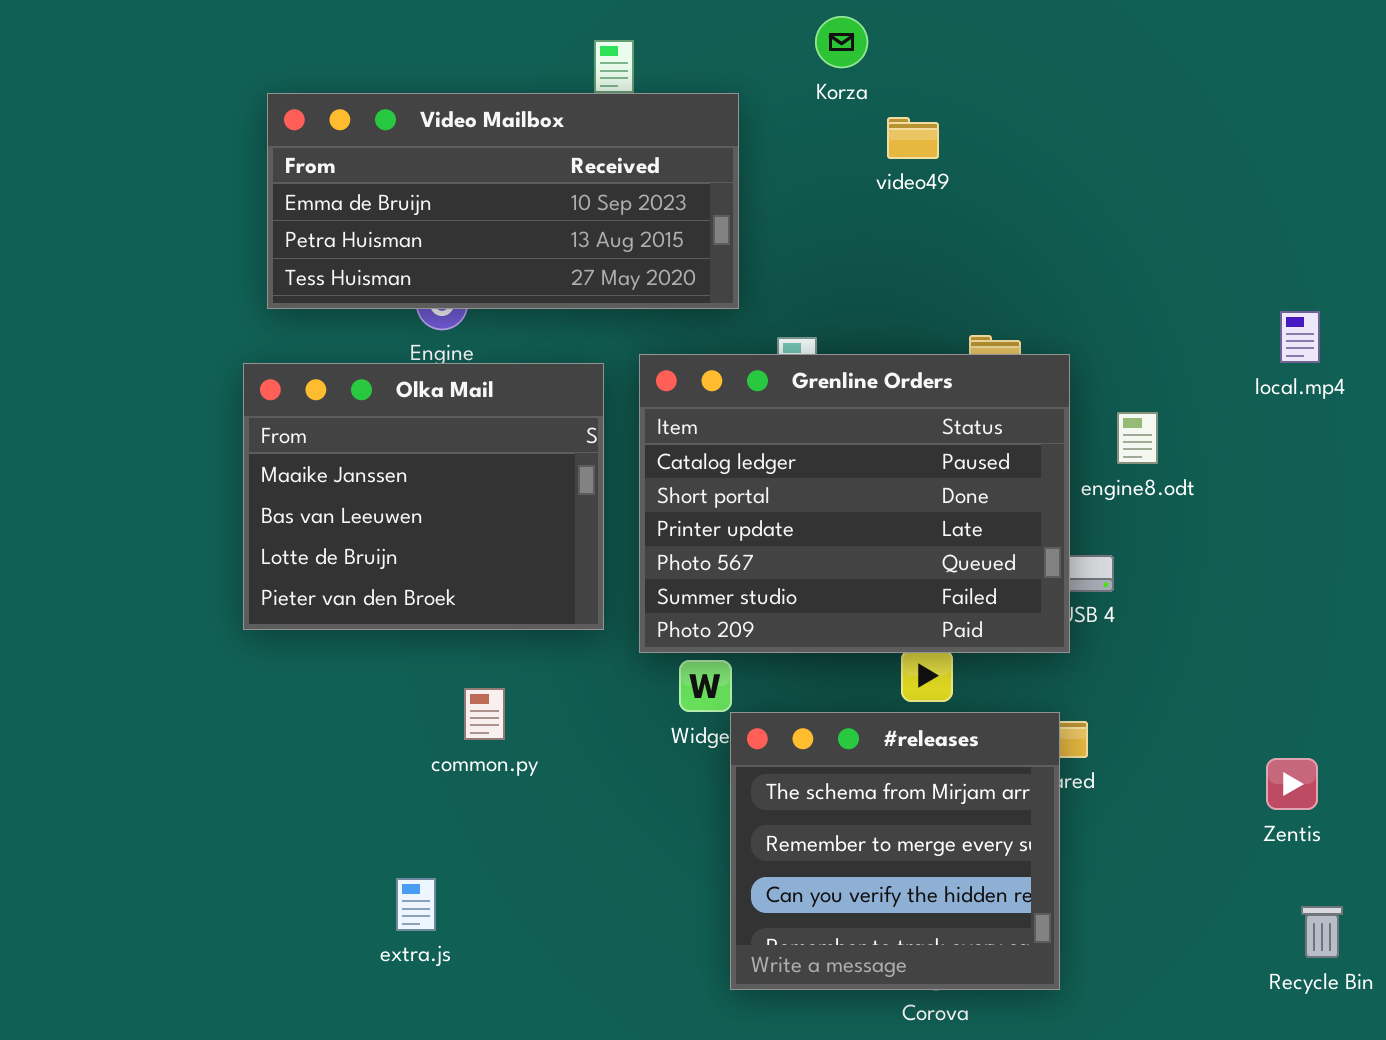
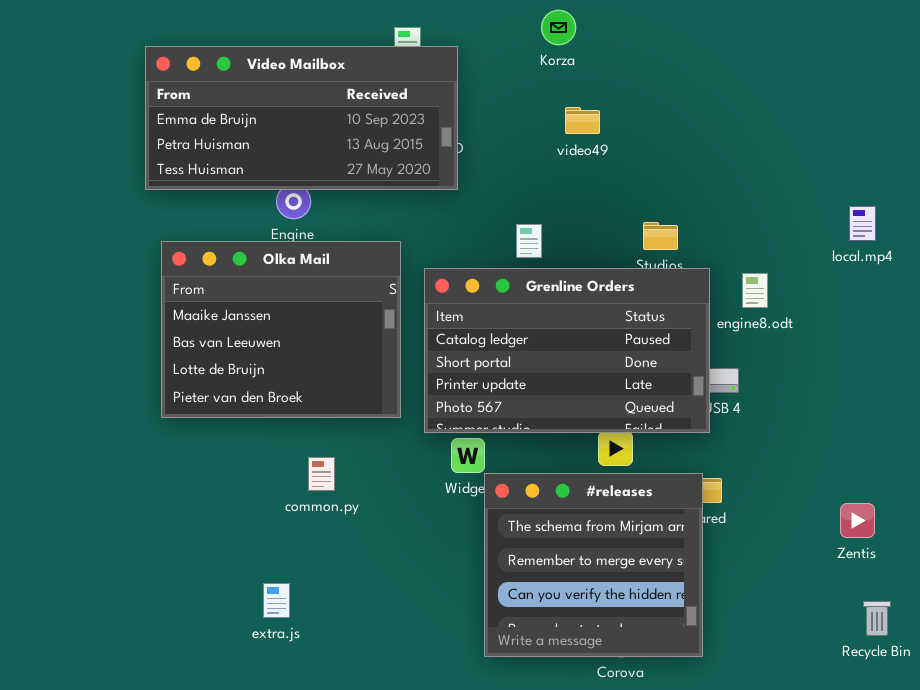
Video Mailbox: [267,93,739,309] -> [145,46,458,190], moved
video49: [887,117,939,159] -> [565,107,600,134], moved
Grenline Orders: [639,354,1070,653] -> [424,268,710,433], resized

